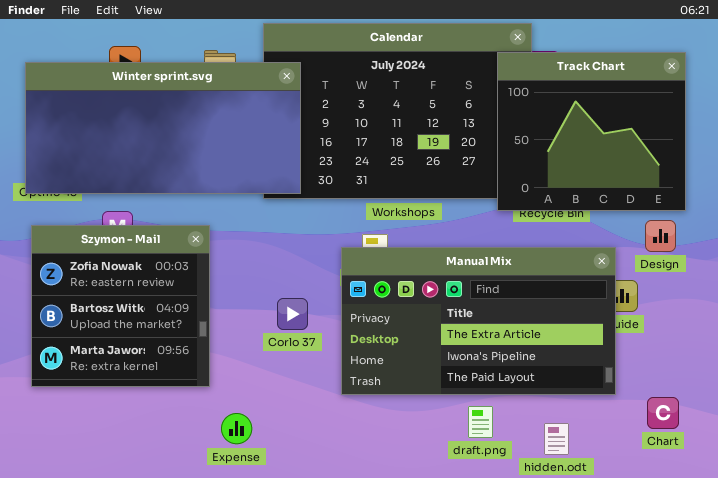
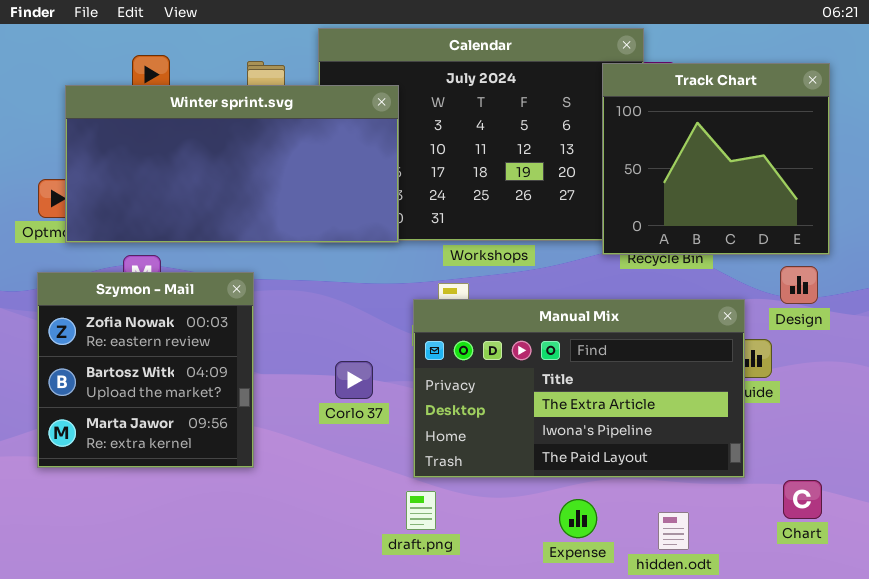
Winter sprint.svg: [25,62,301,194] -> [65,85,399,243], moved
draft.png: [468,406,493,438] -> [406,491,436,530], moved
Expense: [221,413,252,444] -> [559,499,597,538], moved

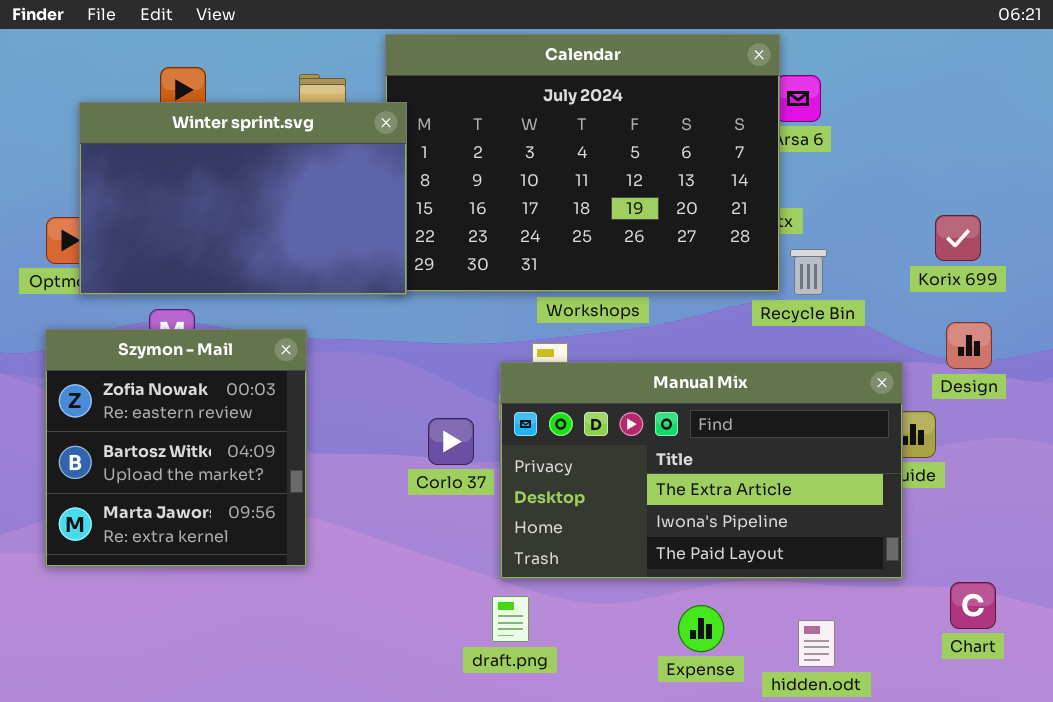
Track Chart: [602,63,830,255] -> none, closed
Winter sprint.svg: [65,85,399,243] -> [79,102,407,295], resized
Corlo 37: [335,361,373,399] -> [428,418,474,465], moved

